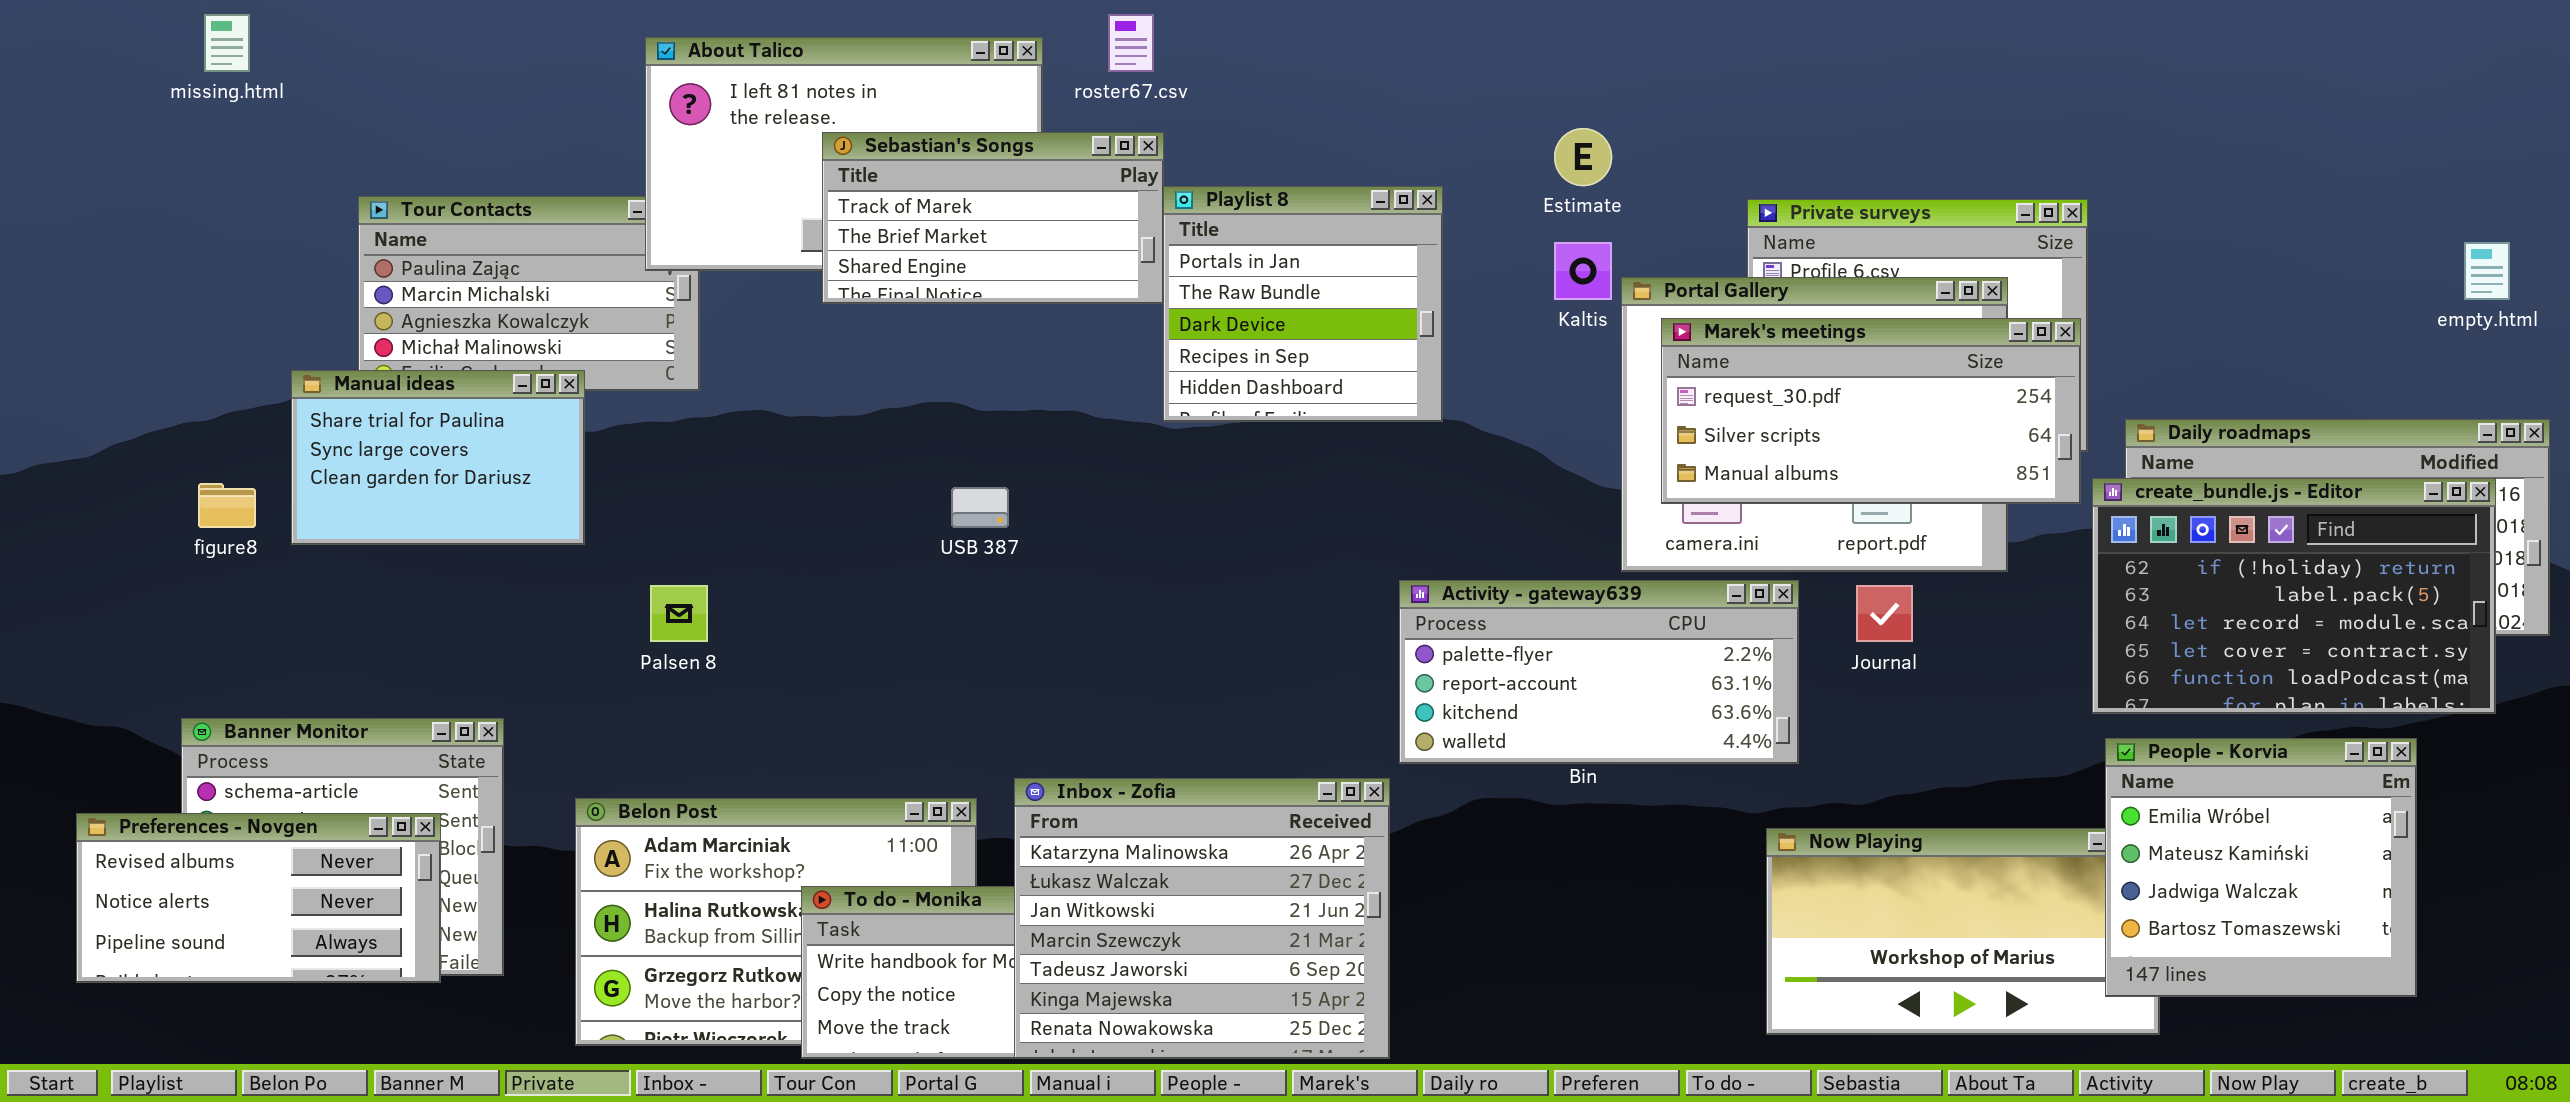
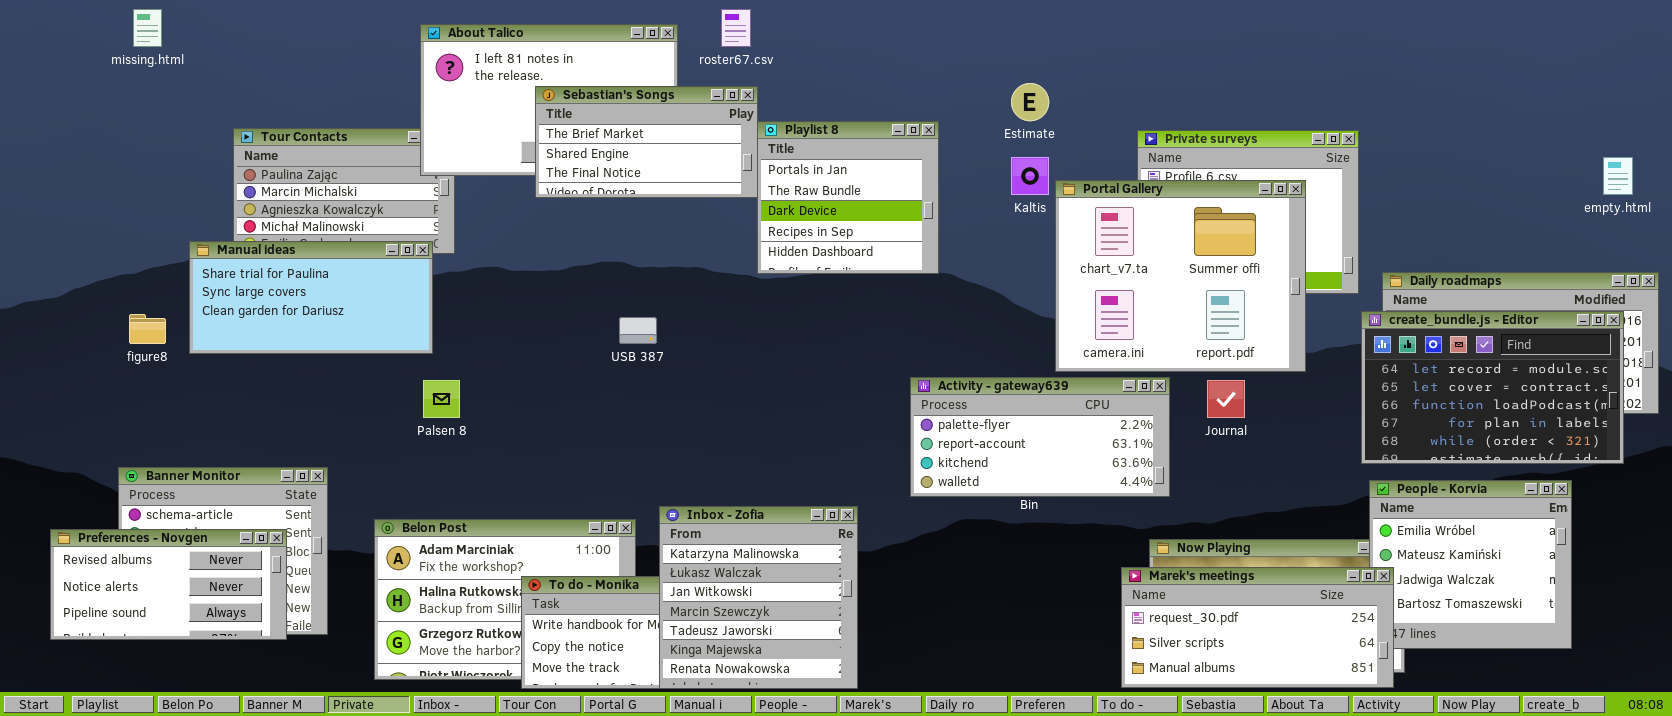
Sebastian's Songs: [822,132,1164,304] -> [535,86,758,198], scrolled down 1 row
Marek's meetings: [1661,318,2081,504] -> [1121,567,1394,688], moved
Manual ideas: [291,370,585,545] -> [189,241,433,354], resized
create_bundle.js - Editor: [2092,478,2496,714] -> [1361,311,1624,464], scrolled down 2 rows
Inbox - Zofia: [1014,778,1390,1059] -> [659,506,858,689], resized

